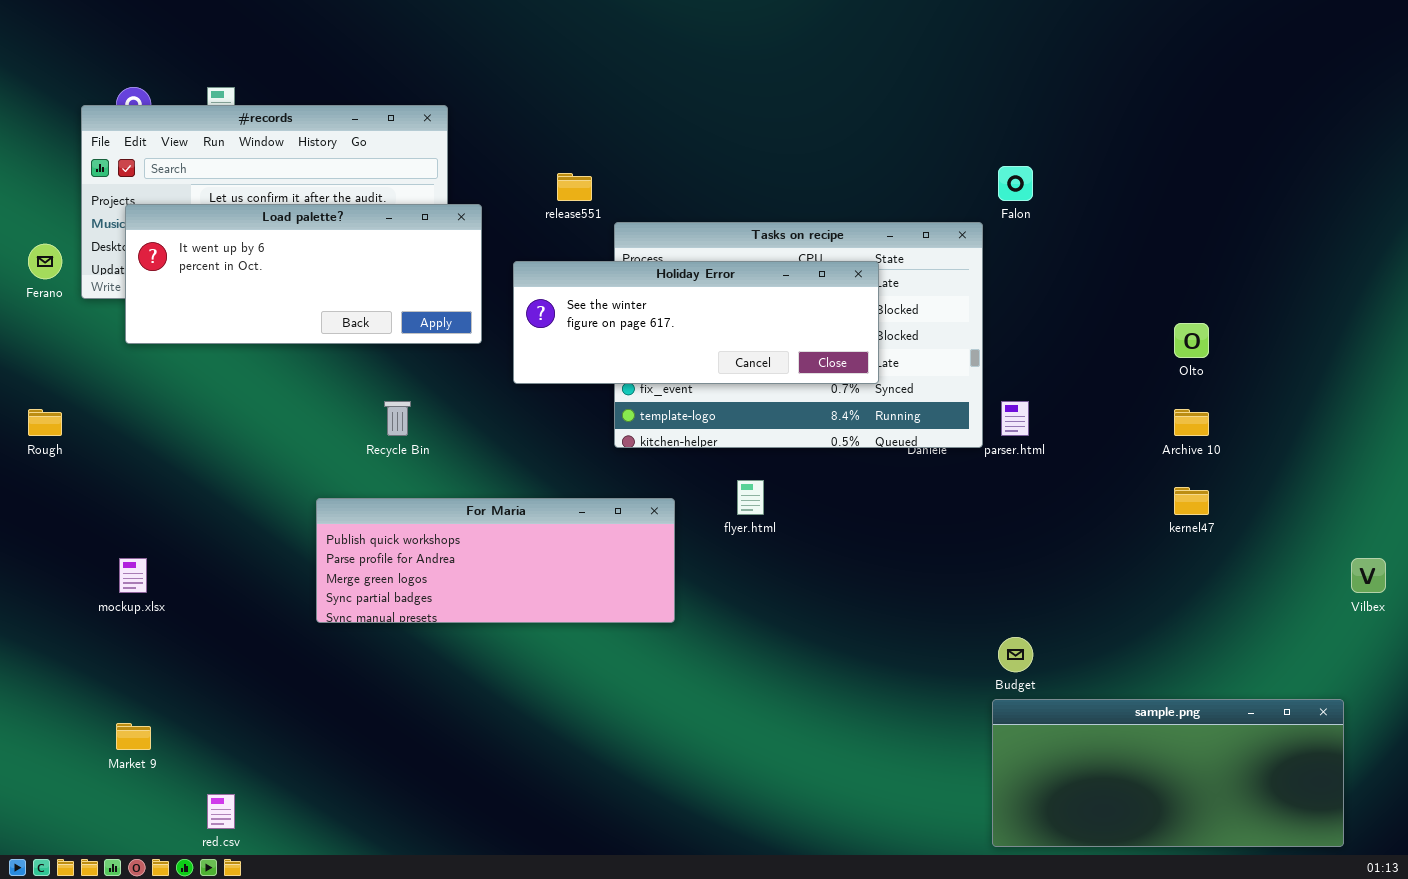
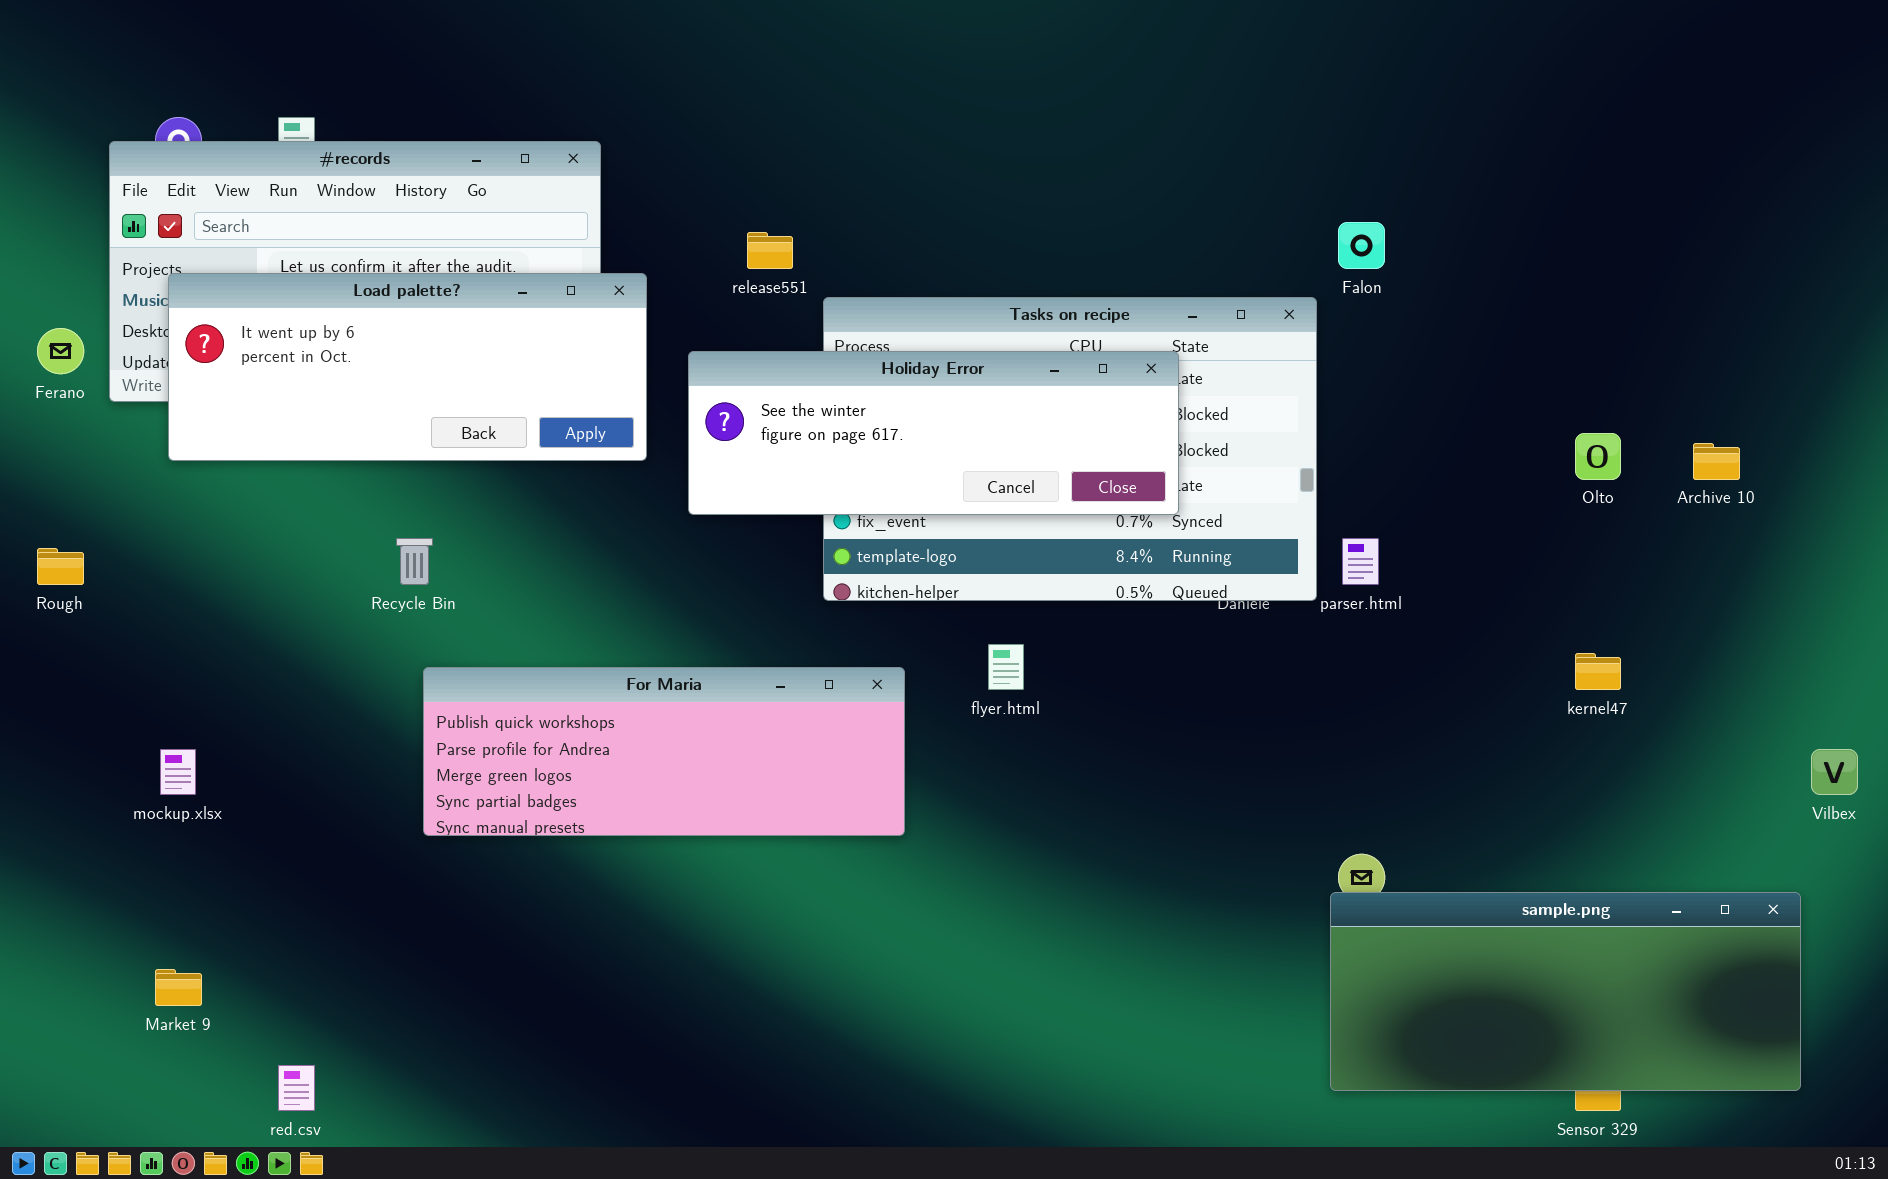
Recycle Bin: [384,401,411,436] -> [396,538,433,585], moved
Archive 10: [1174,409,1209,436] -> [1693,443,1740,480], moved
sample.png: [992,699,1344,847] -> [1330,892,1801,1091], moved

